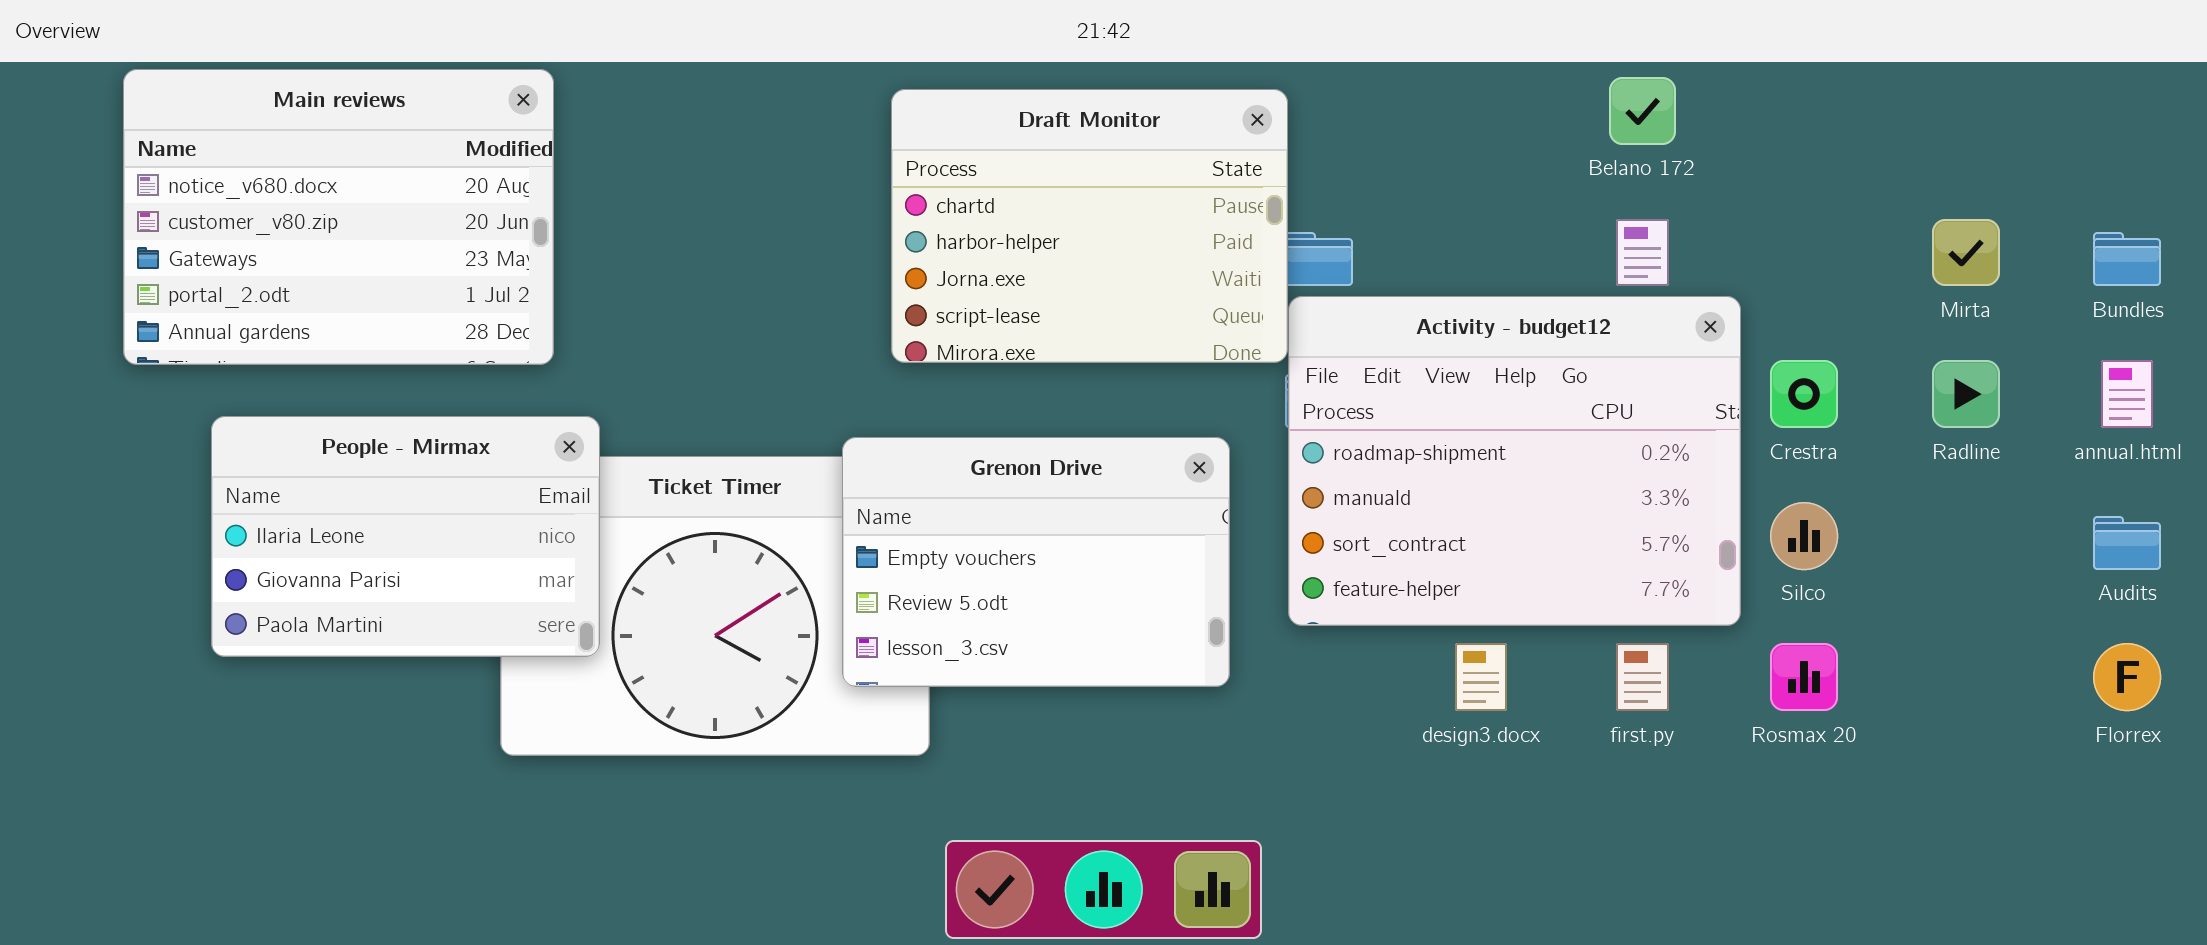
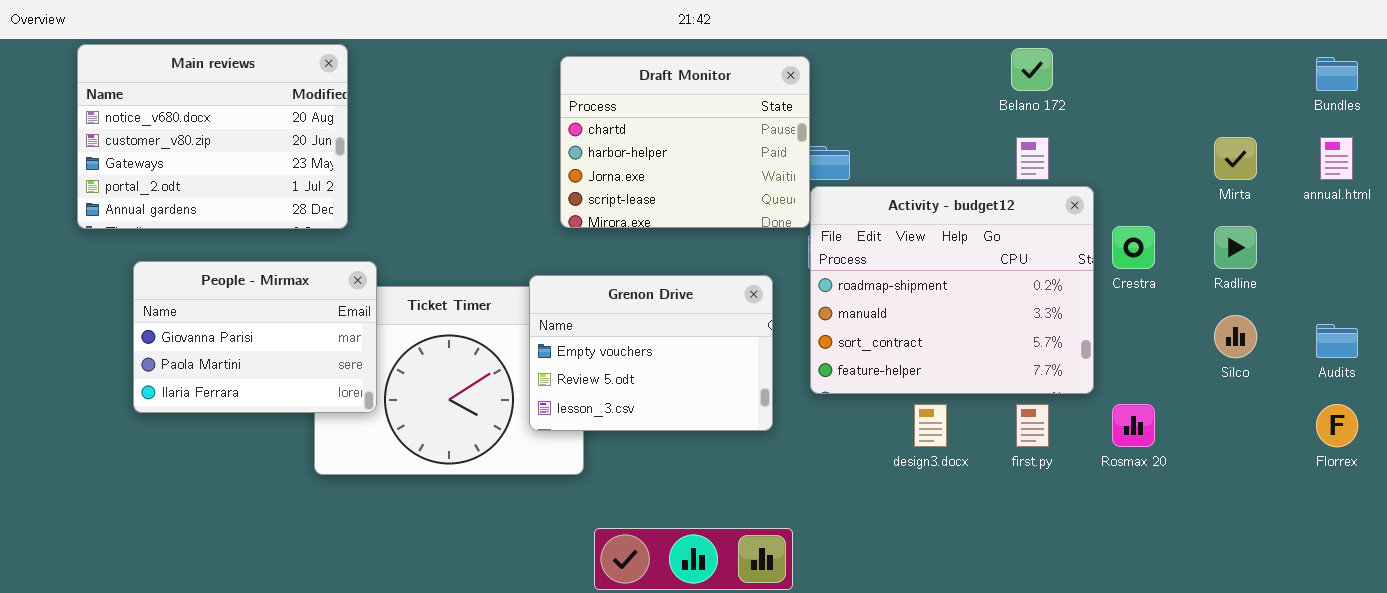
Bundles: [2093,232,2161,286] -> [1316,57,1358,91], moved
annual.html: [2101,360,2153,428] -> [1320,137,1353,180], moved
People - Mirmax: [211,416,600,657] -> [133,261,377,413], scrolled down 1 row
Silco: [1770,502,1838,570] -> [1214,315,1257,358], moved

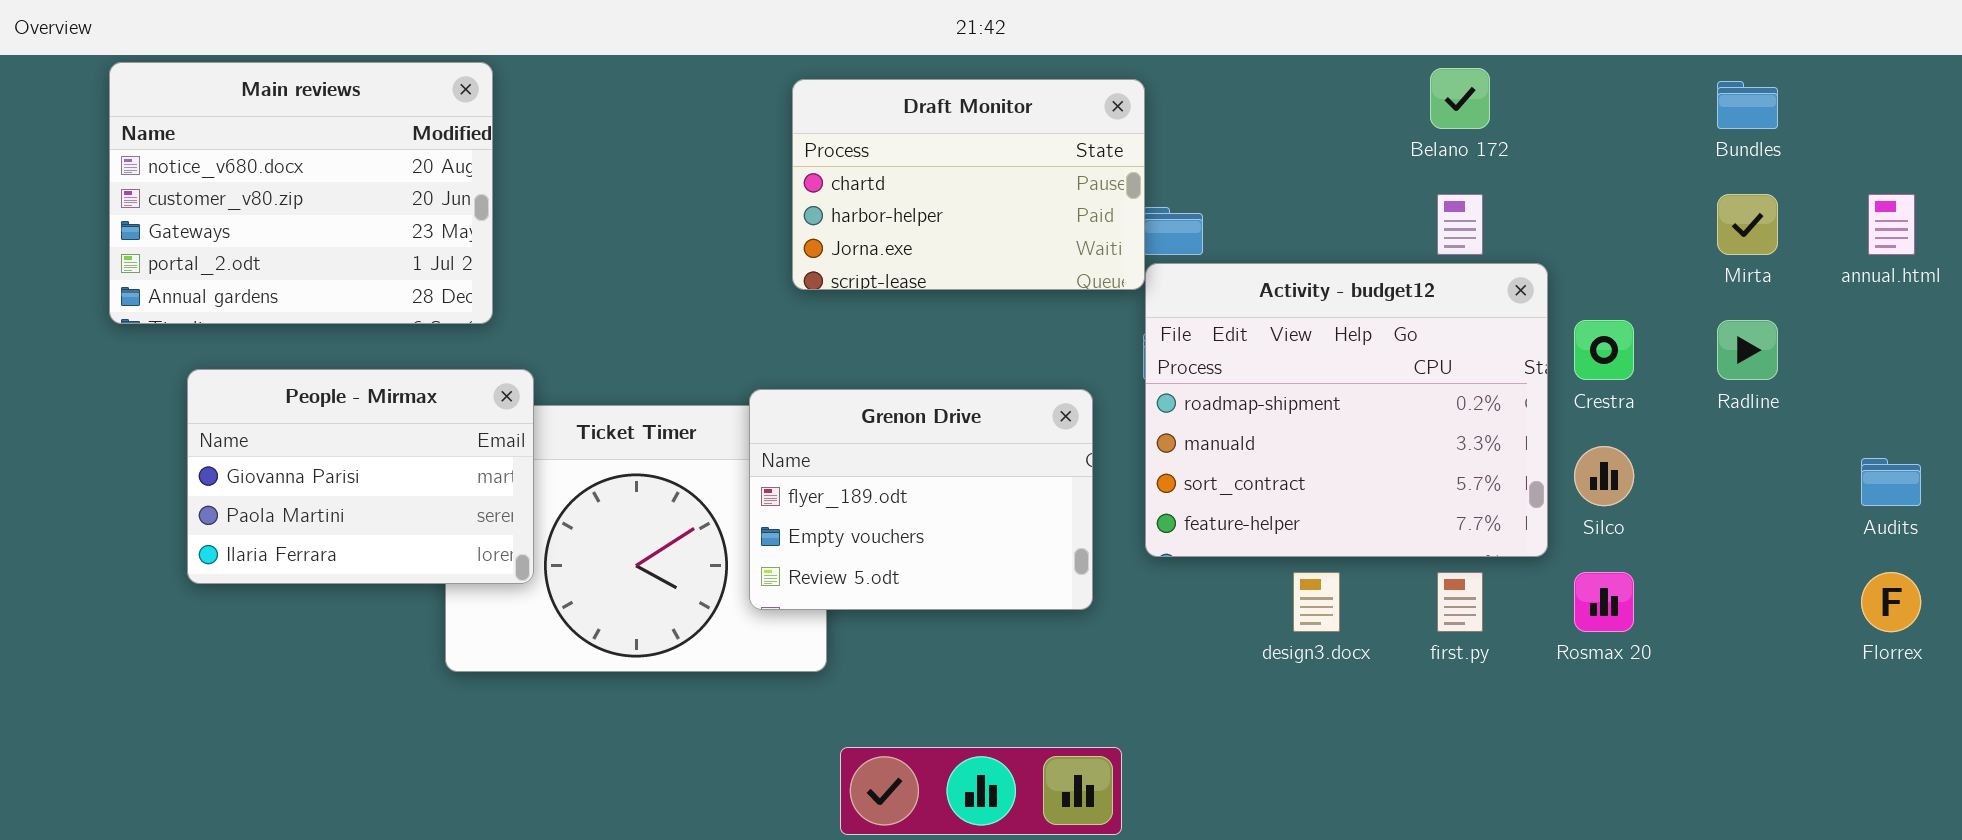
Draft Monitor: [560,56,810,228] -> [792,79,1145,290], resized
Bundles: [1316,57,1358,91] -> [1717,81,1778,129], moved
Grenon Drive: [529,275,773,431] -> [749,389,1093,610], scrolled up 1 row
Silco: [1214,315,1257,358] -> [1574,446,1634,506], moved

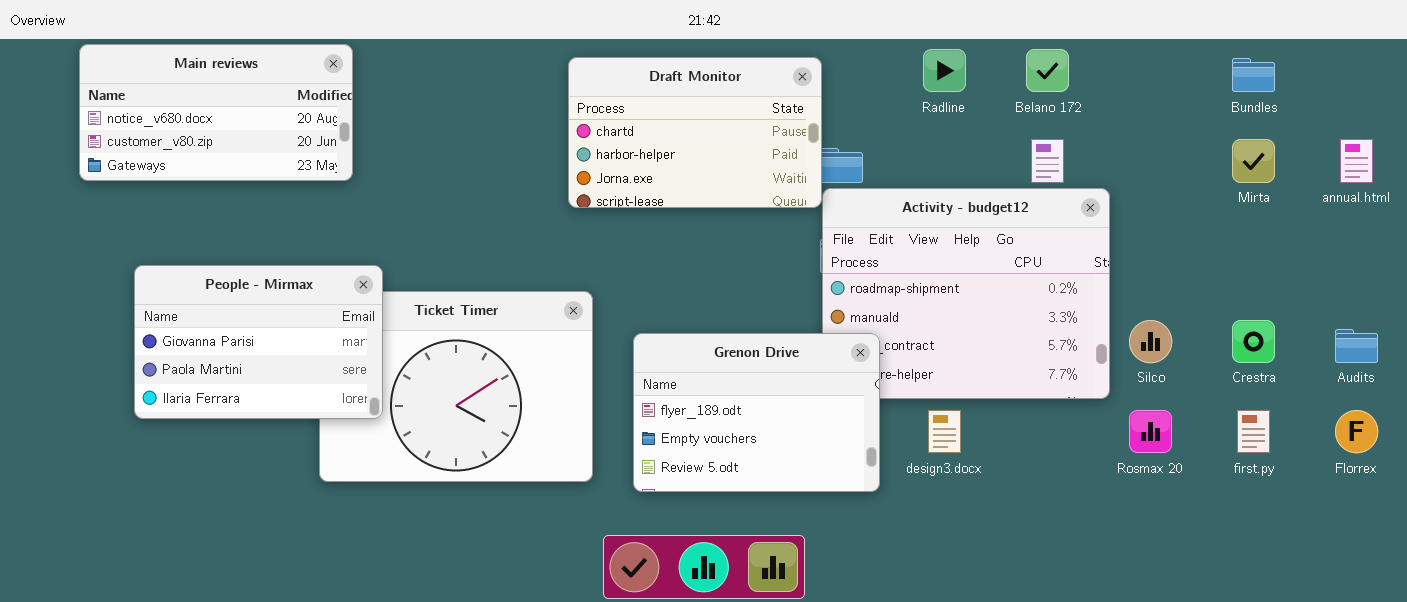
Main reviews: [109,62,493,324] -> [79,44,353,181], resized
Crestra: [1574,320,1634,380] -> [1232,320,1275,363], moved
Radline: [1717,320,1778,380] -> [923,49,966,92], moved
Grenon Drive: [749,389,1093,610] -> [633,333,880,492], moved
first.py: [1437,572,1483,632] -> [1237,410,1270,453], moved

